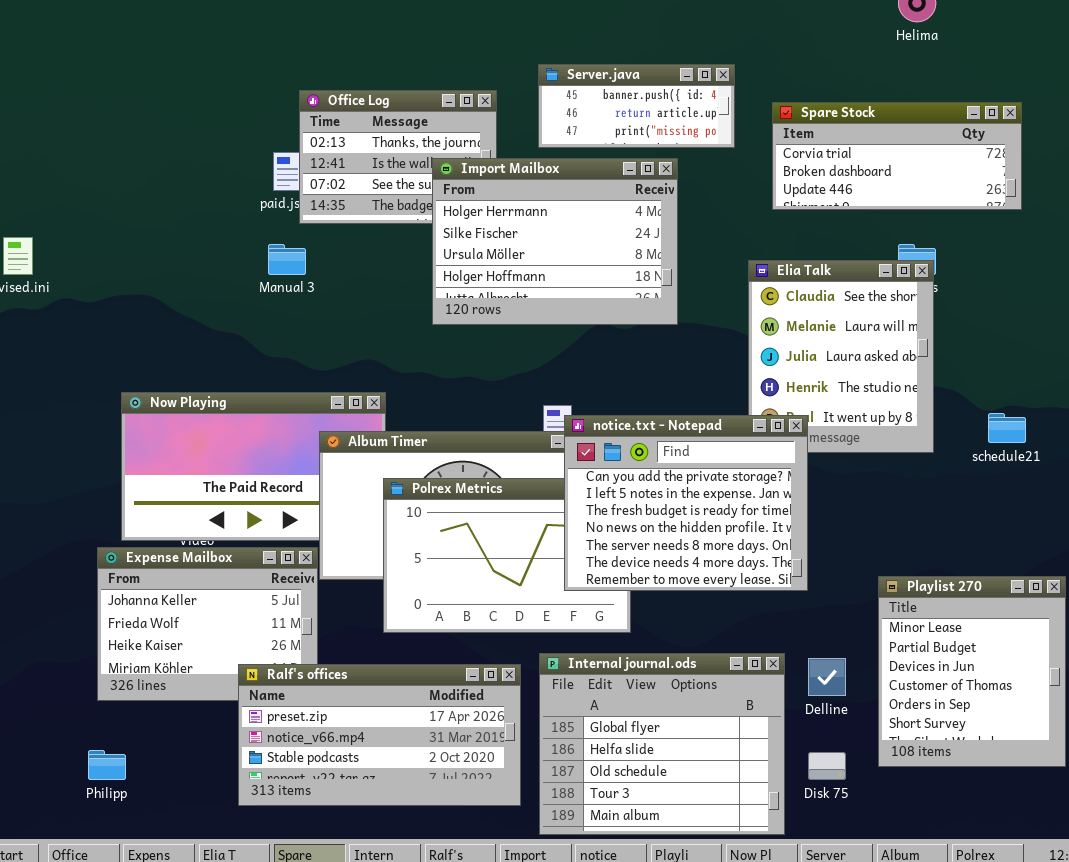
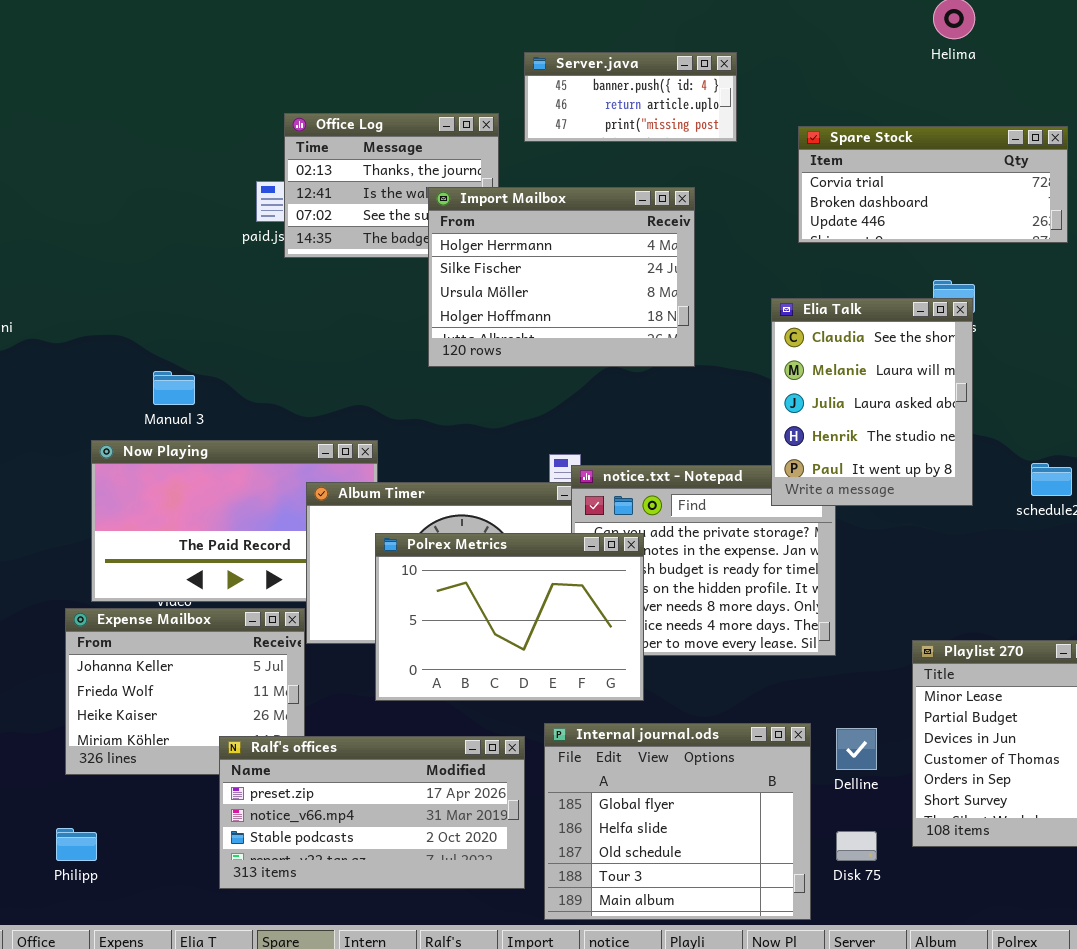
Server.java: [538,64,735,148] -> [524,52,737,142], moved
Manual 3: [268,244,306,275] -> [153,371,195,405], moved
Elia Talk: [748,260,934,453] -> [771,298,973,506], raised
Polrex Metrics: [383,478,631,633] -> [375,533,644,701], raised

